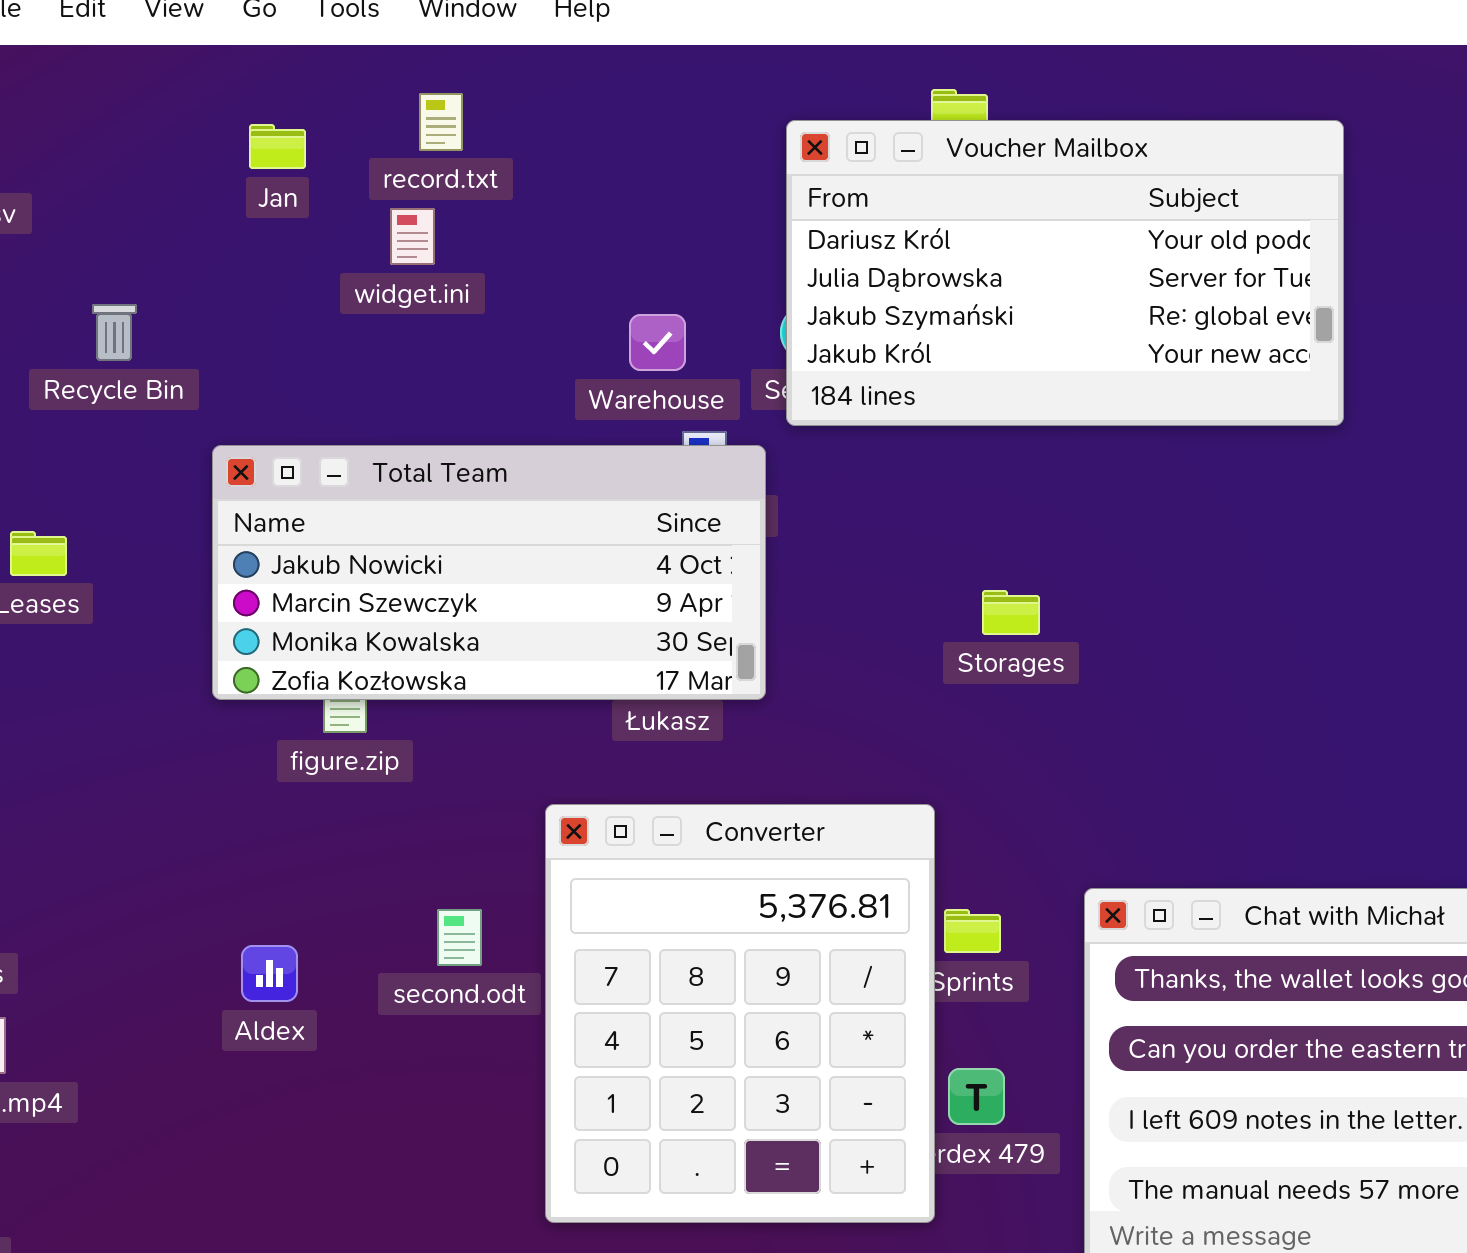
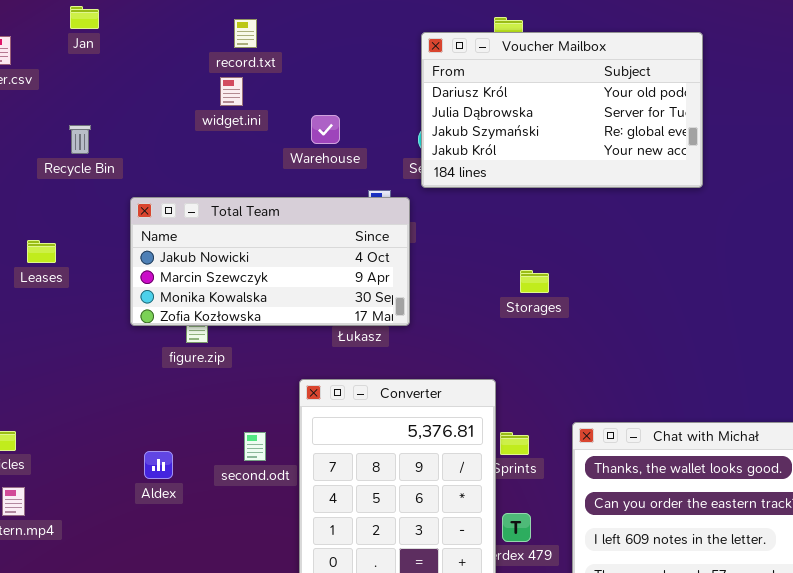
Jan: [249,124,306,169] -> [70,6,99,29], moved
Warehouse: [629,314,686,371] -> [311,115,340,144], moved

